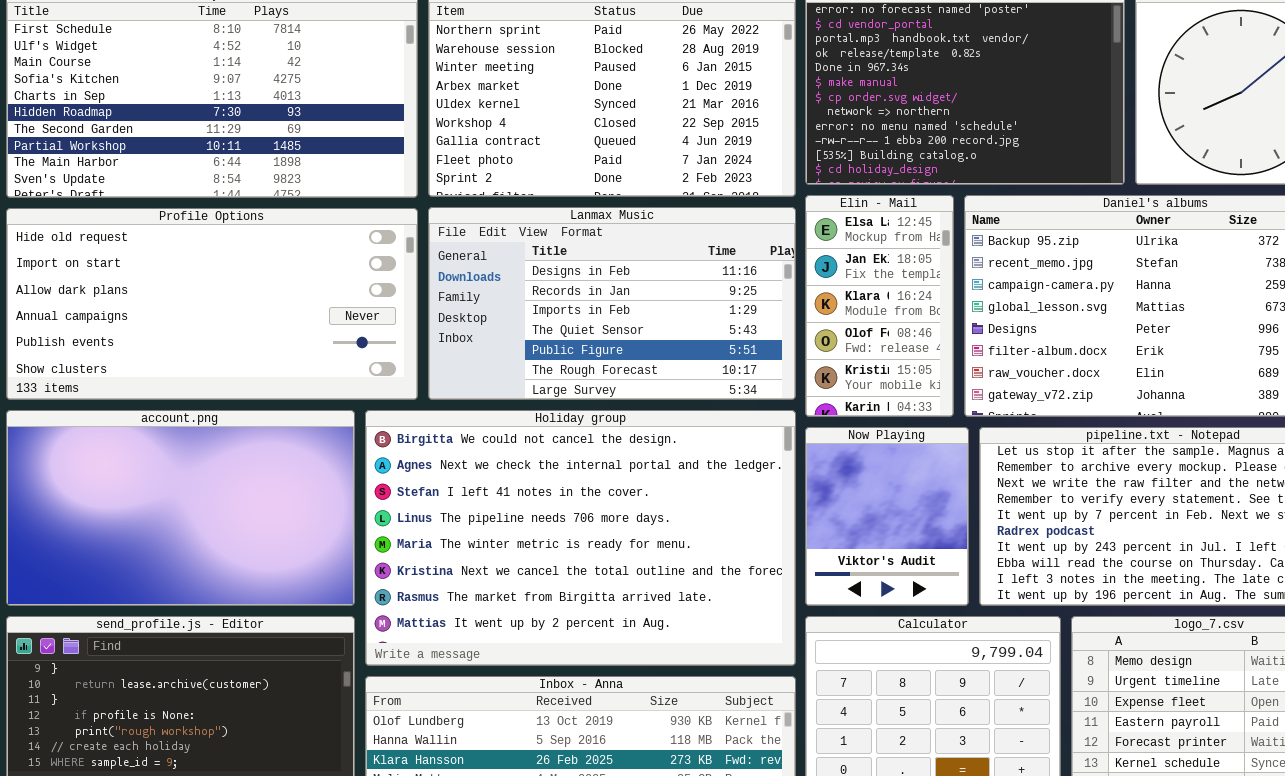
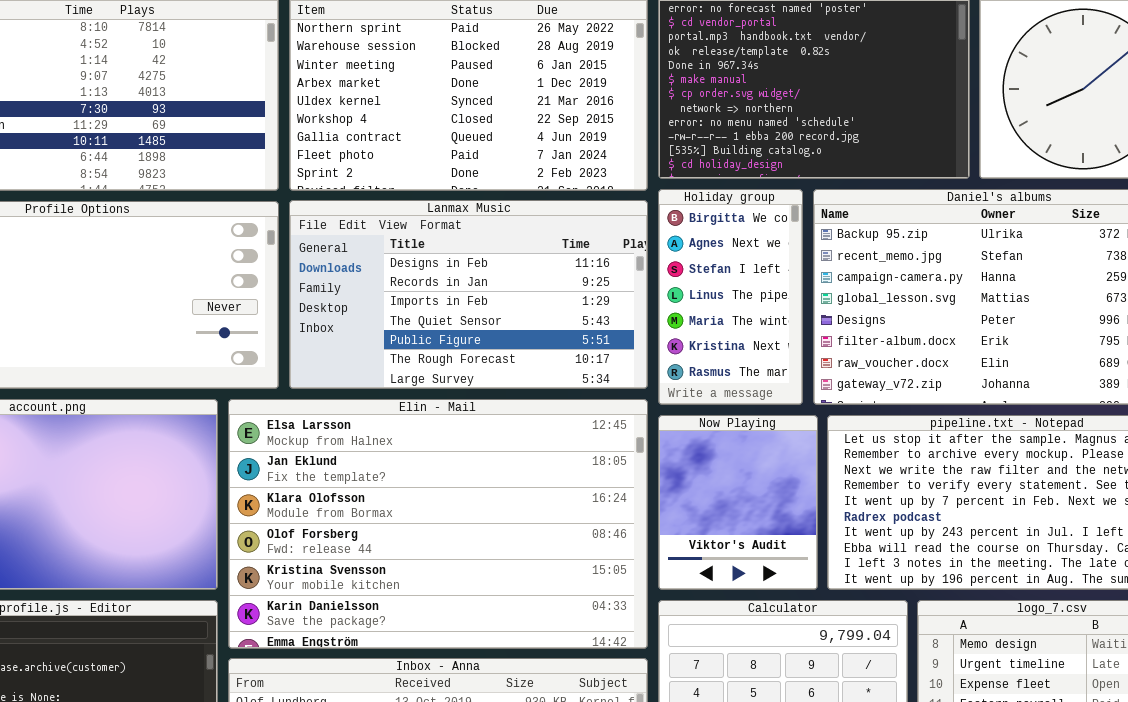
Elin - Mail: [805,195,954,417] -> [228,399,648,649], moved, resized
Holiday group: [365,410,796,666] -> [658,189,803,405], moved, resized

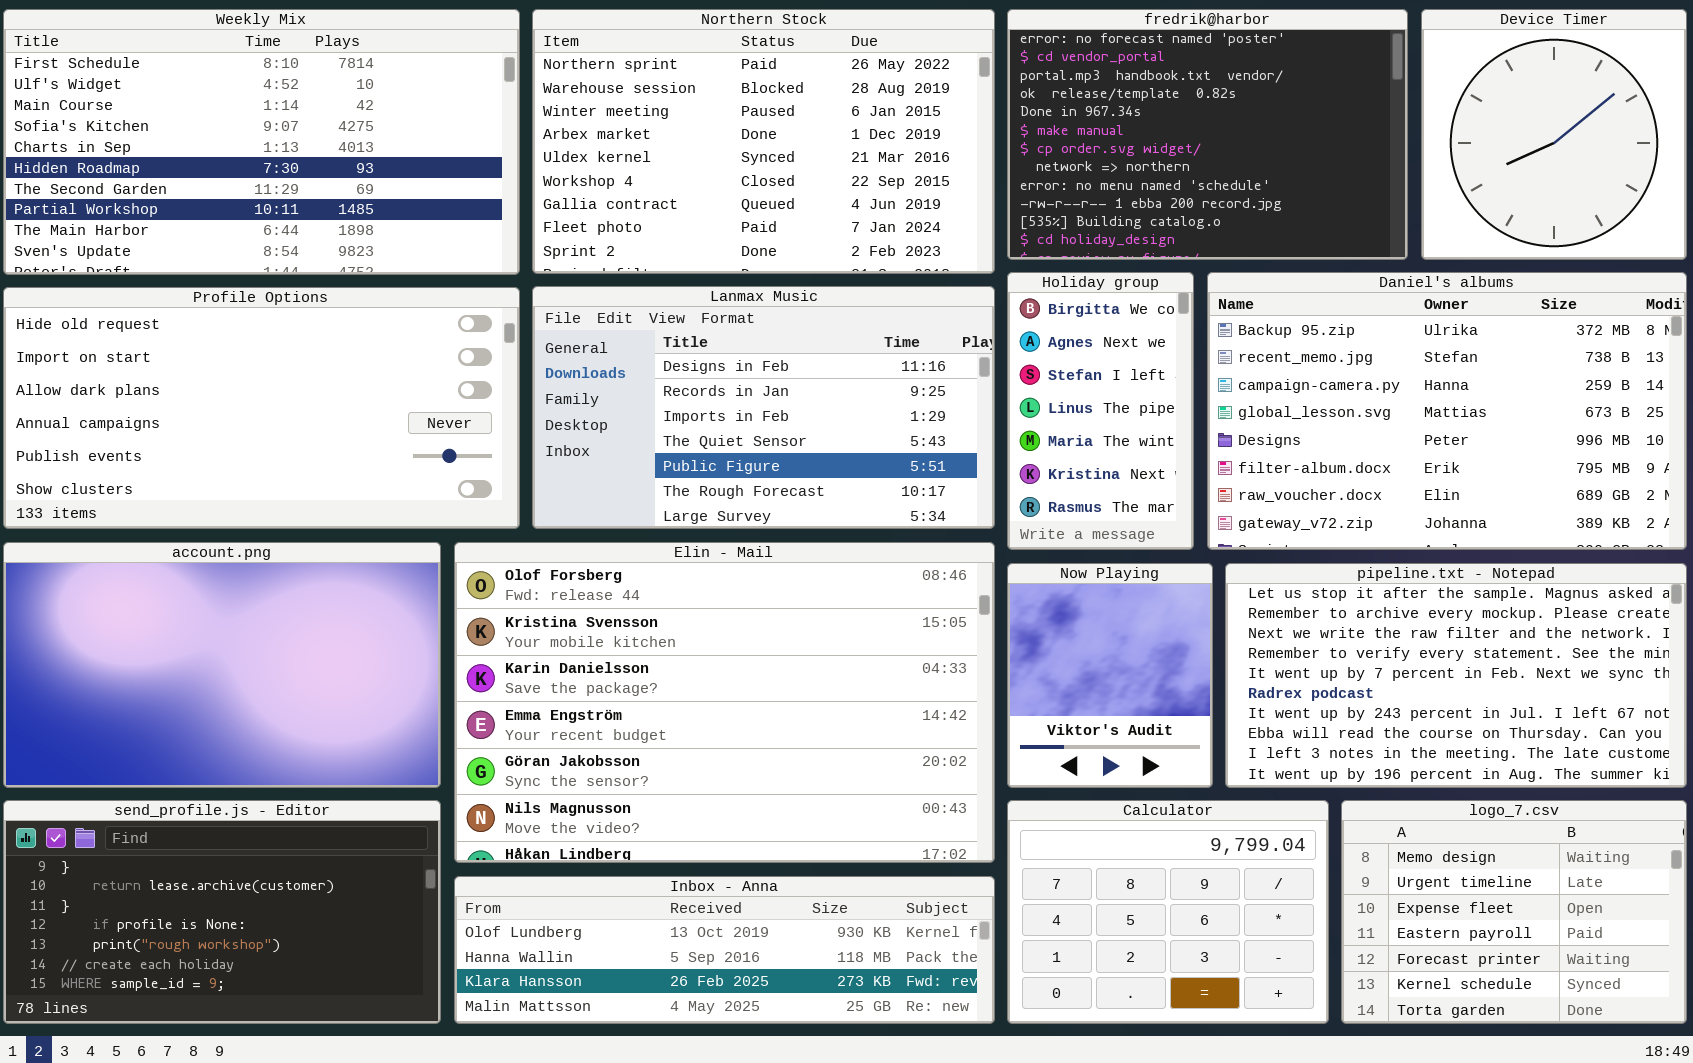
Elin - Mail: [228,399,648,649] -> [454,542,995,863], scrolled down 3 rows

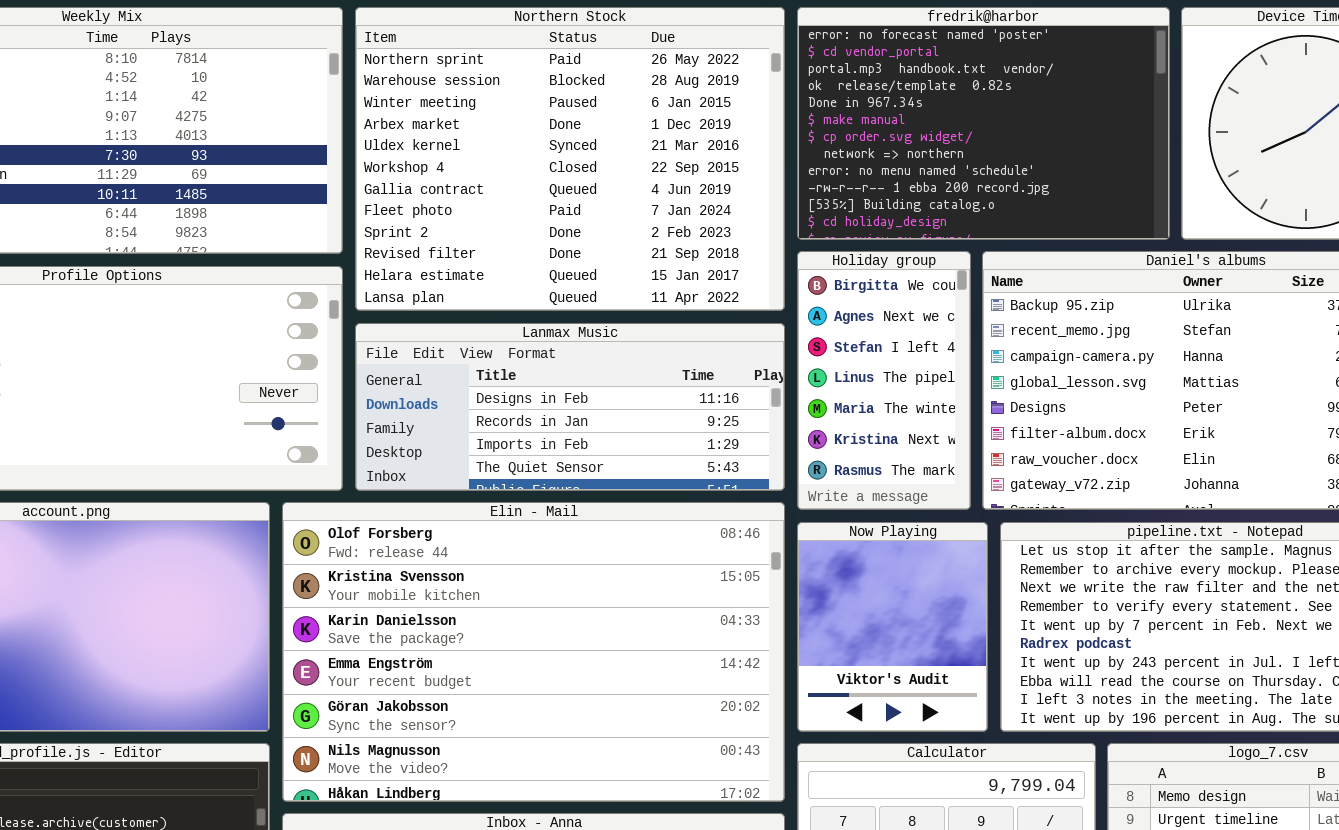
Northern Stock: [532,9,995,274] -> [355,7,785,311], resized
Lanmax Music: [532,286,995,529] -> [355,323,785,491], resized

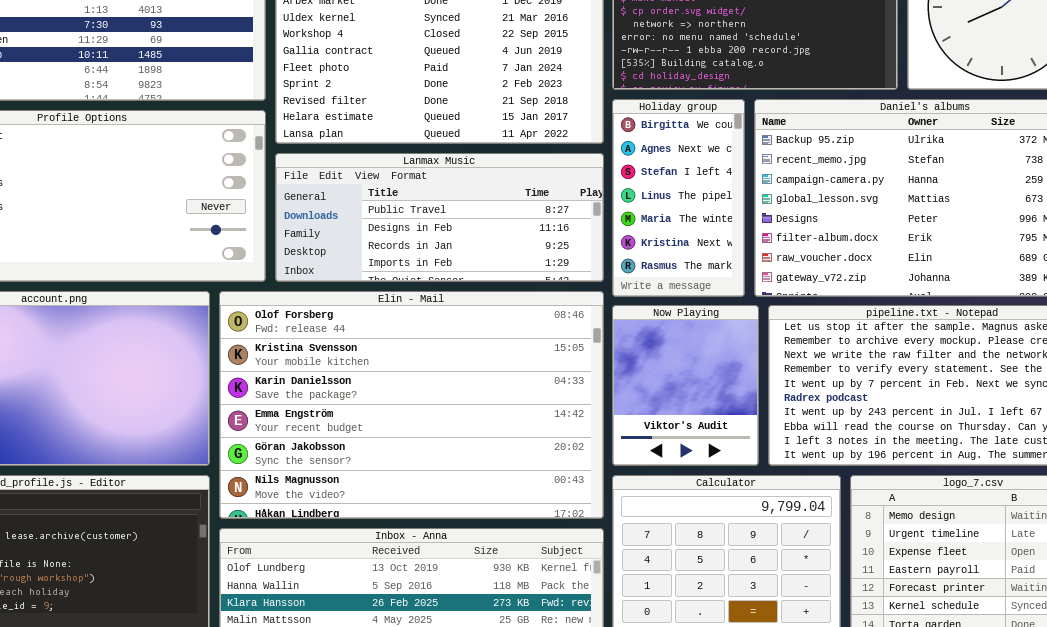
Lanmax Music: [355,323,785,491] -> [275,153,604,282], scrolled up 1 row

